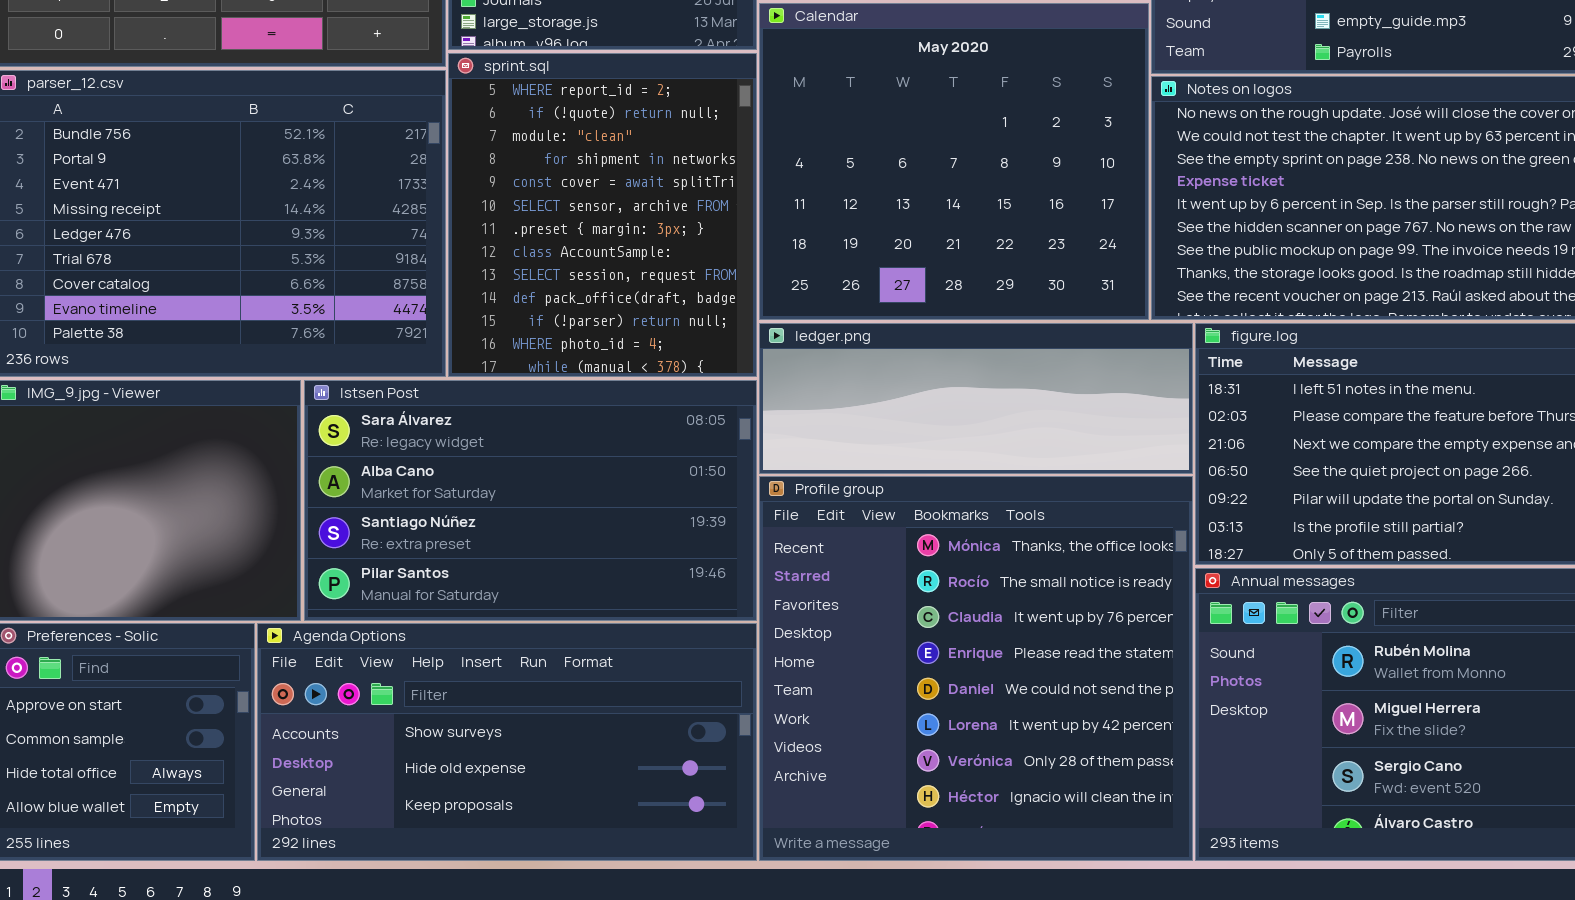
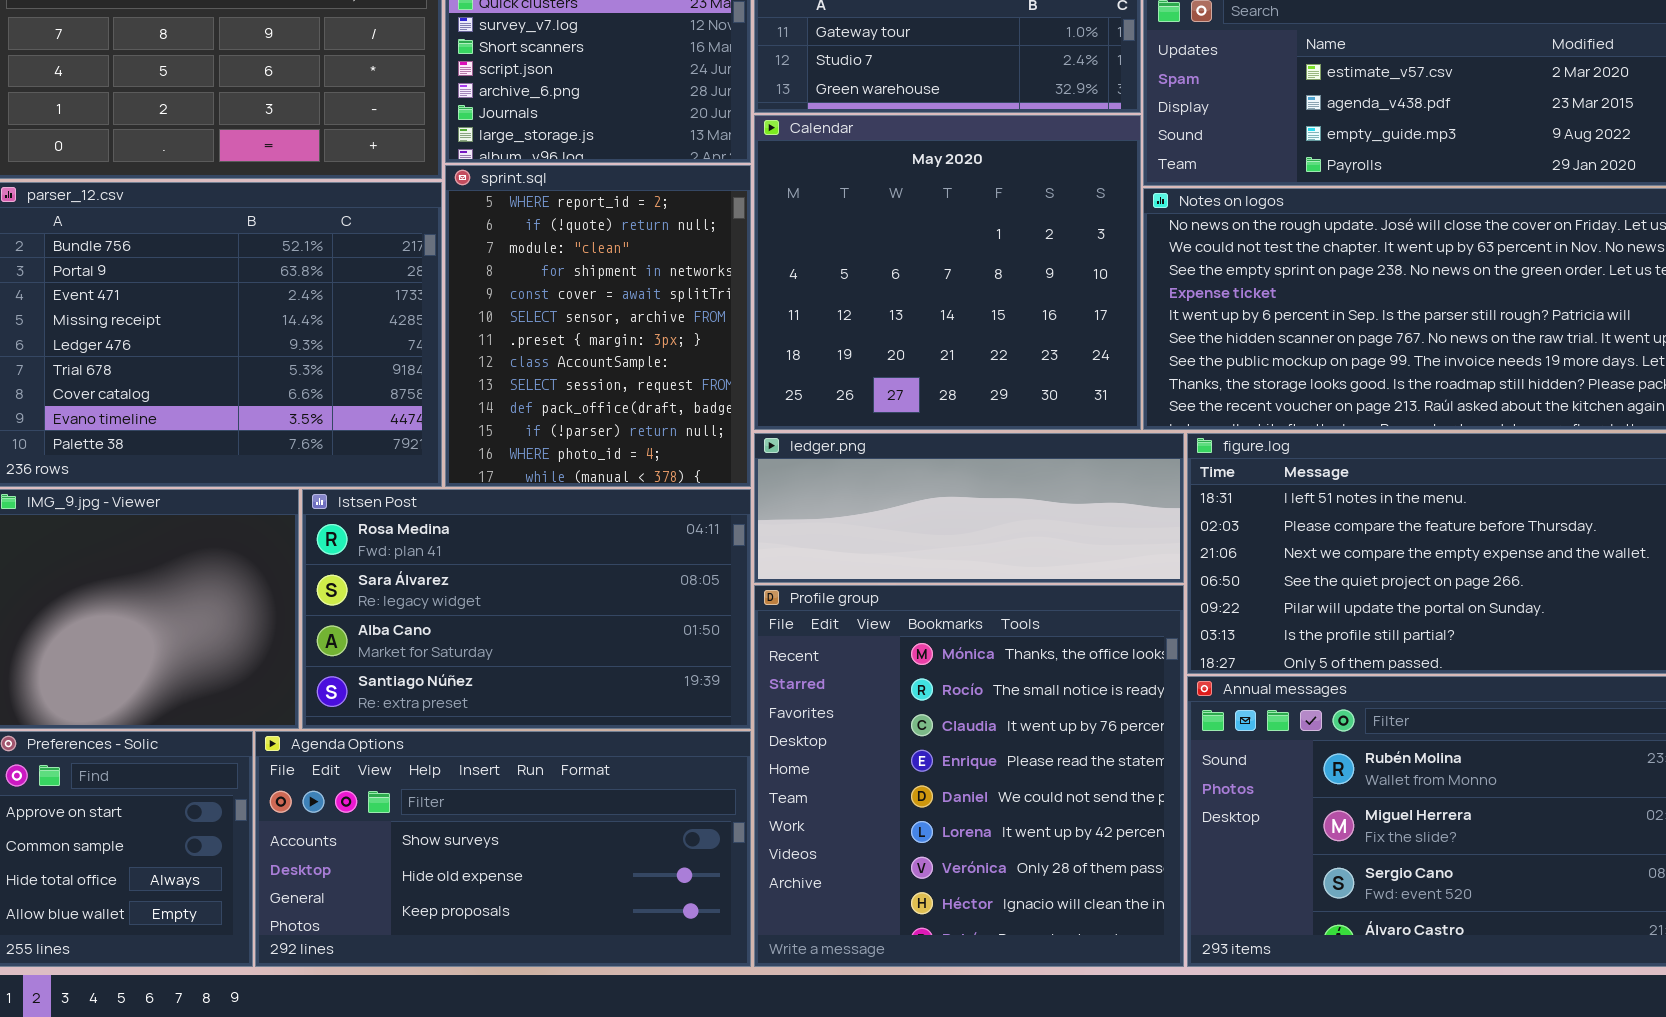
Istsen Post: [304,380,757,621] -> [302,489,751,729], scrolled up 1 row

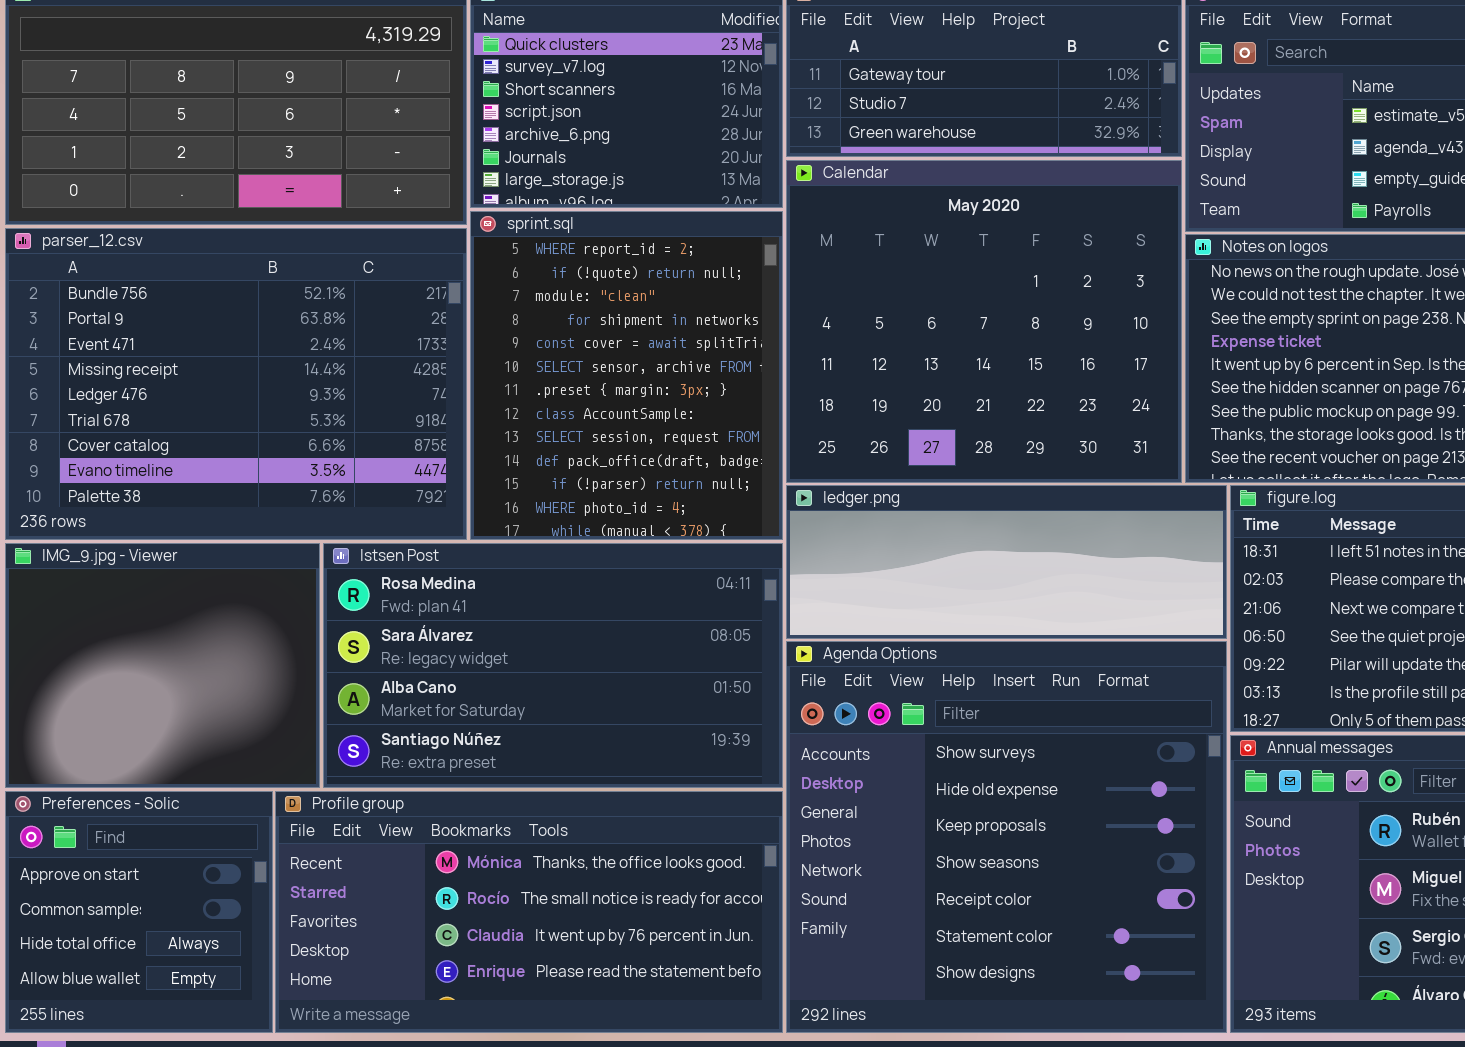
Profile group: [754,585,1184,967] -> [275,791,783,1033], moved, resized
Agenda Options: [255,731,751,967] -> [786,641,1227,1033], moved, resized

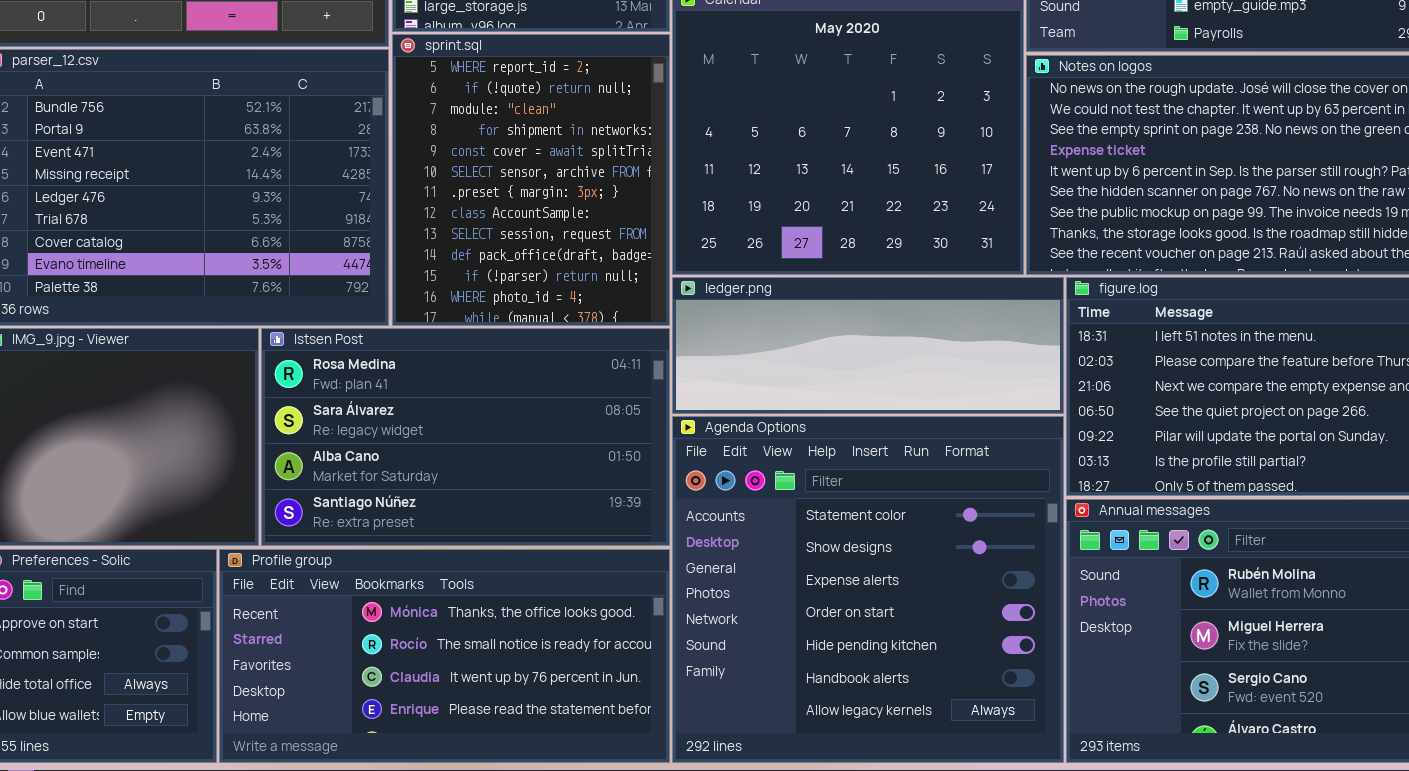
Agenda Options: [786,641,1227,1033] -> [672,416,1064,763], scrolled down 5 rows

